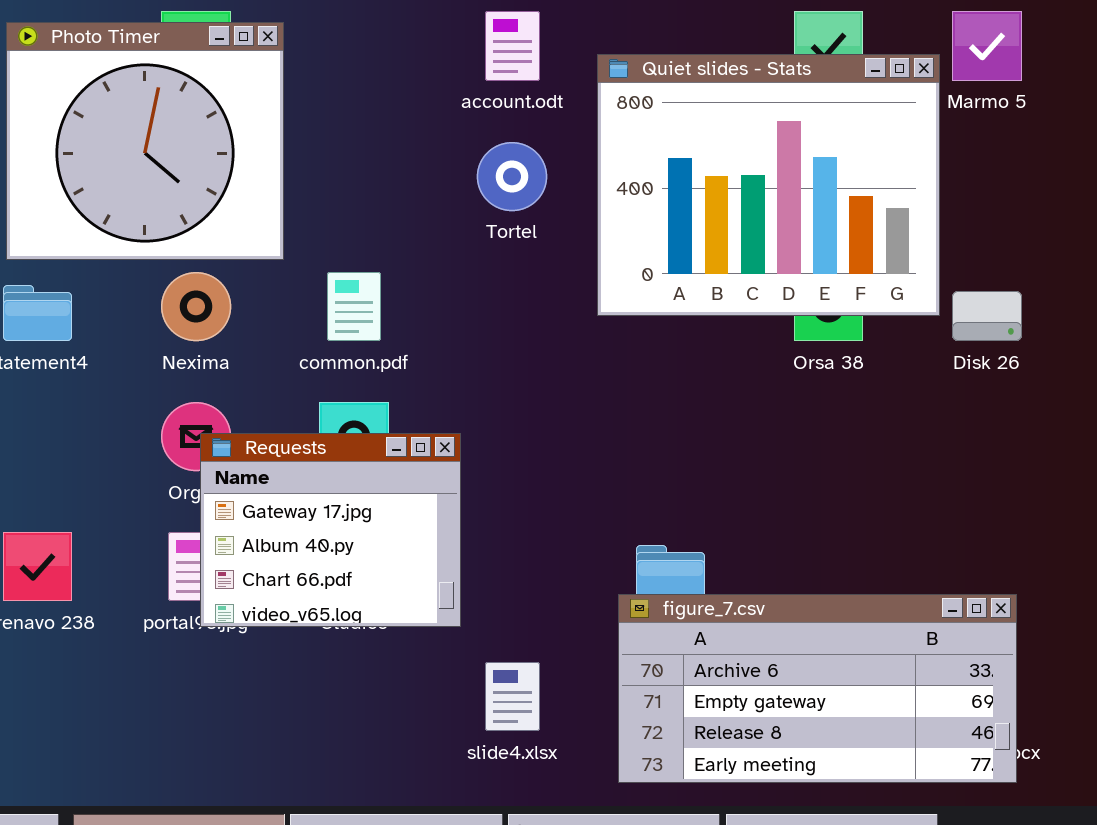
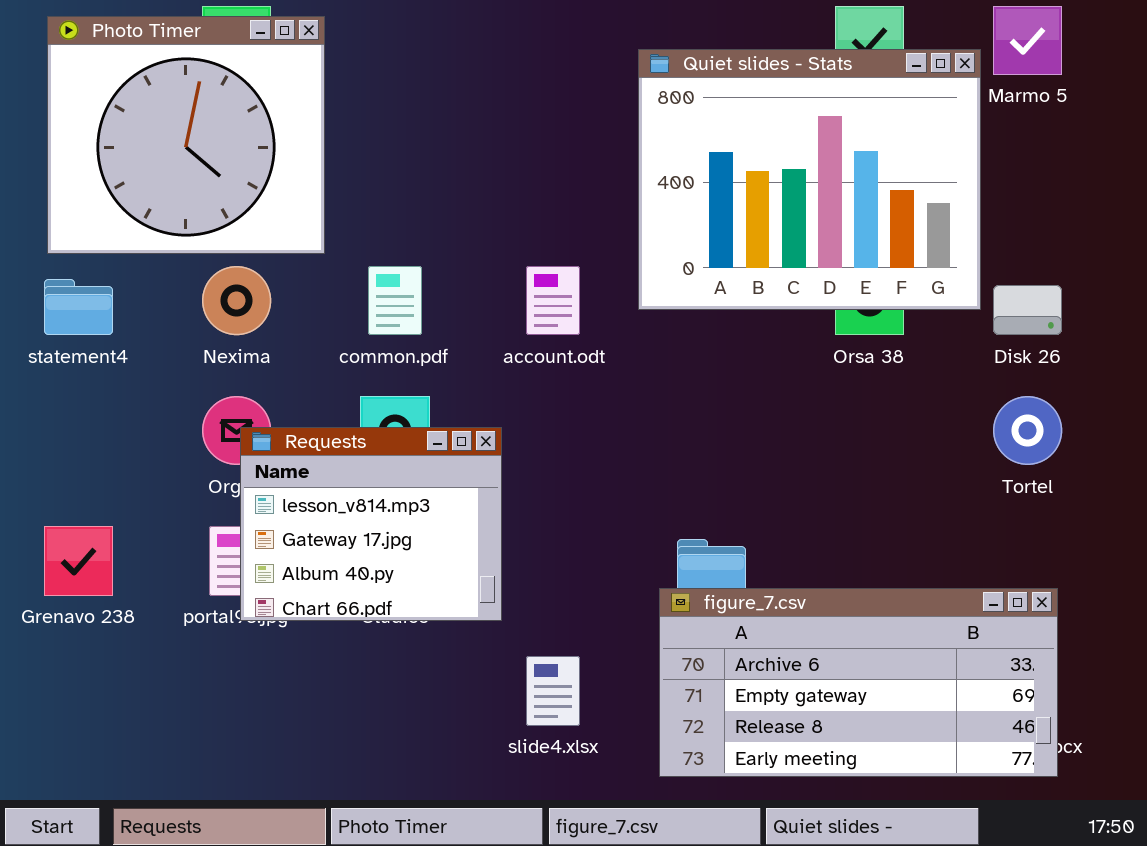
account.odt: [485,11,540,81] -> [526,266,580,335], moved
Tortel: [477,142,547,211] -> [993,396,1062,465], moved
Requests: [200,433,461,627] -> [240,427,502,621], scrolled up 1 row

